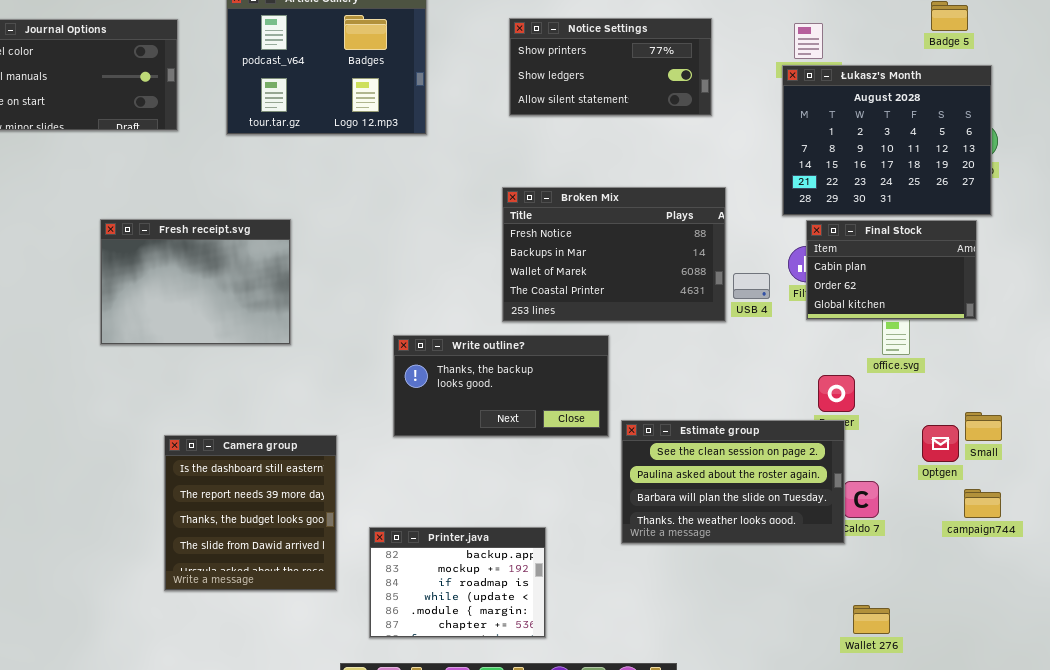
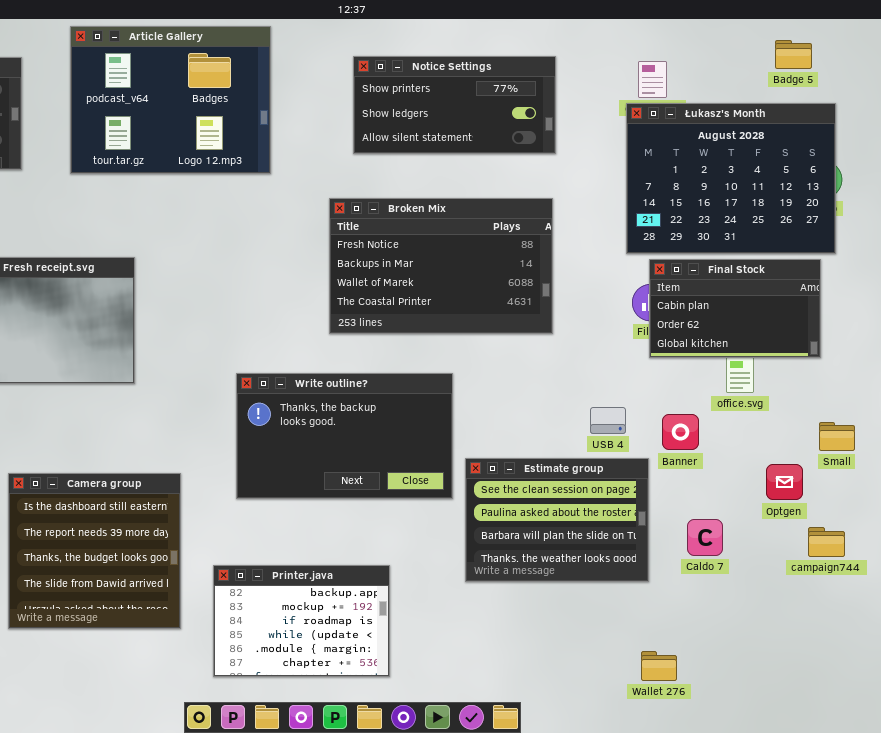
Broken Mix: [502,187,726,322] -> [329,198,553,334], moved
USB 4: [733,273,770,299] -> [590,407,626,434], moved
Write outline?: [393,335,609,437] -> [236,373,453,499], resized
Small: [965,412,1002,441] -> [819,422,855,451], moved
Estimate group: [621,420,845,544] -> [465,458,649,582], resized
Wallet 276: [853,605,890,634] -> [641,651,677,681], moved

